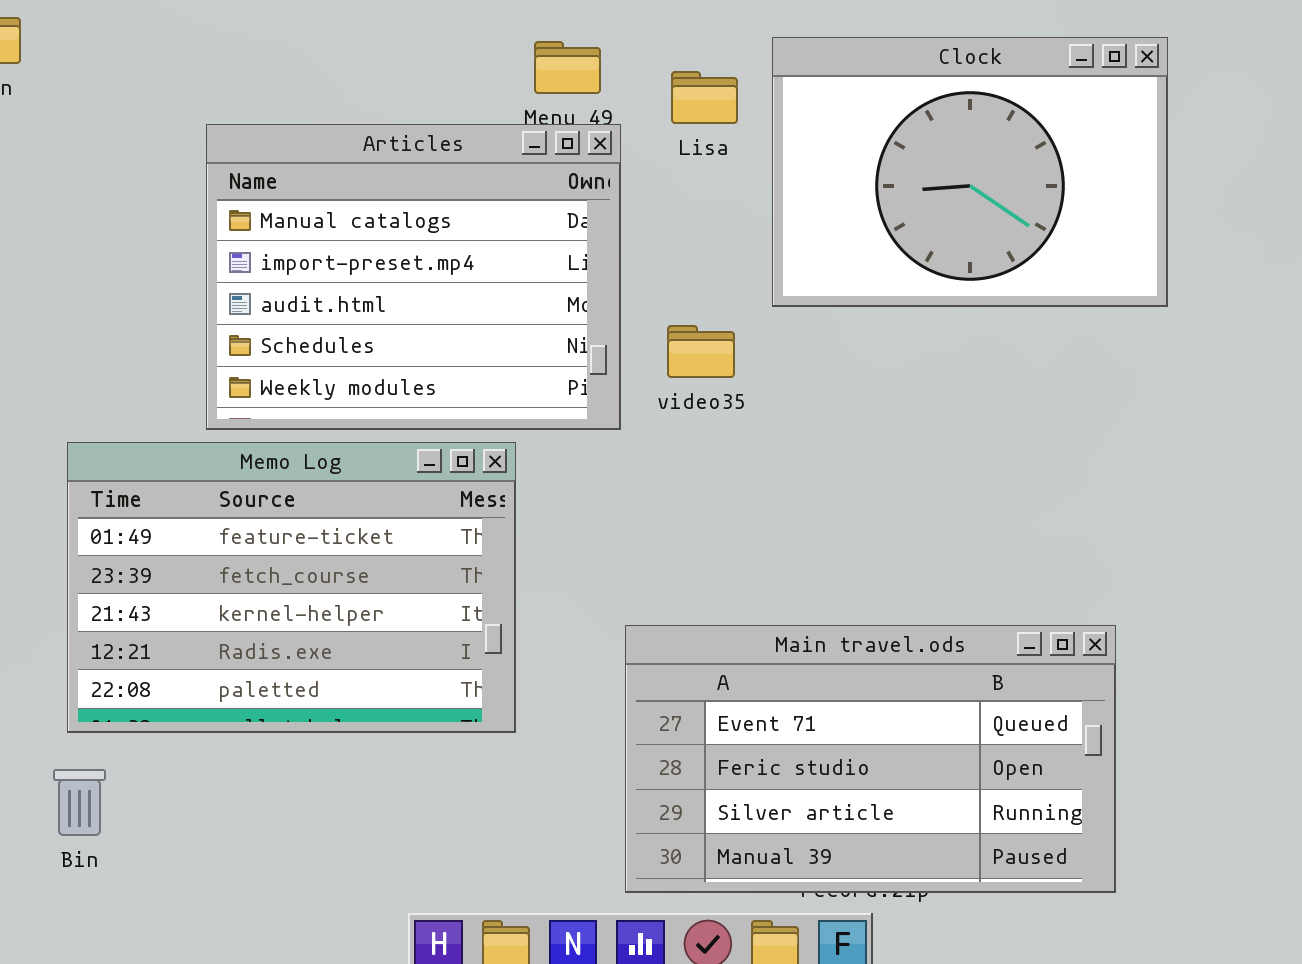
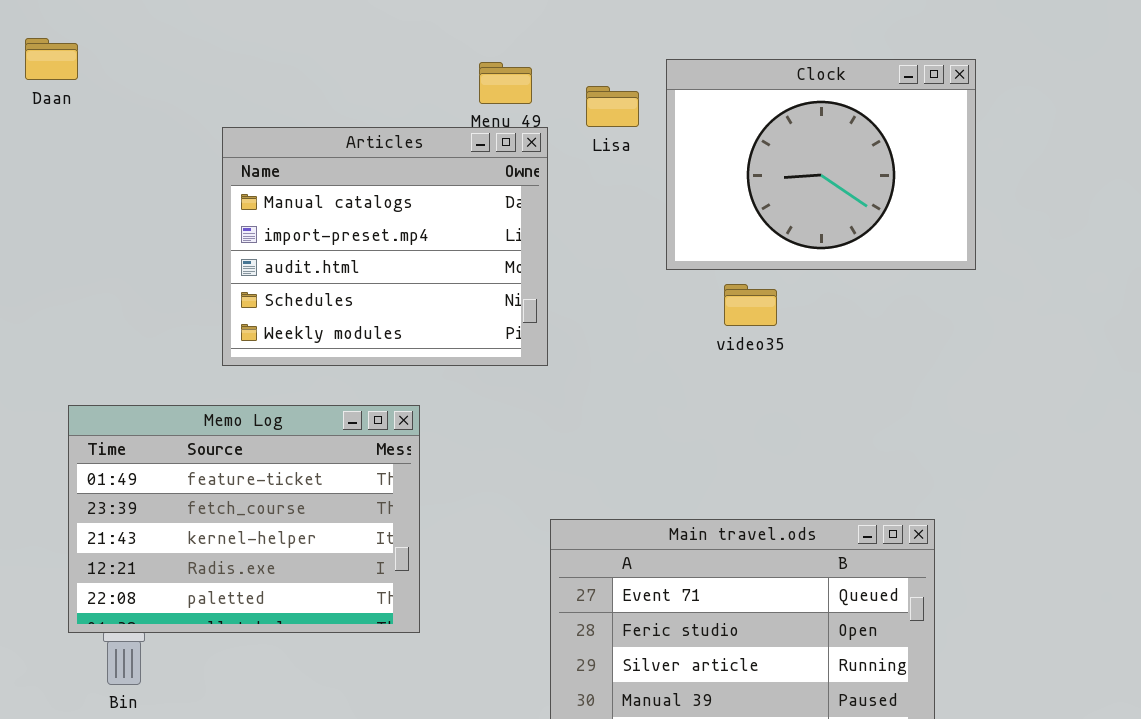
video35: [667,325,735,378] -> [724,284,777,326], moved
Memo Log: [67,442,516,733] -> [68,405,420,633], moved

